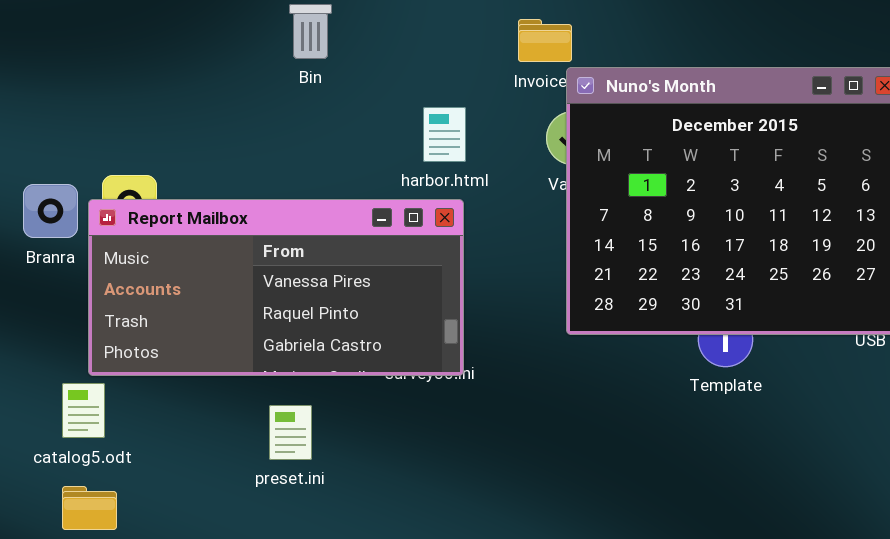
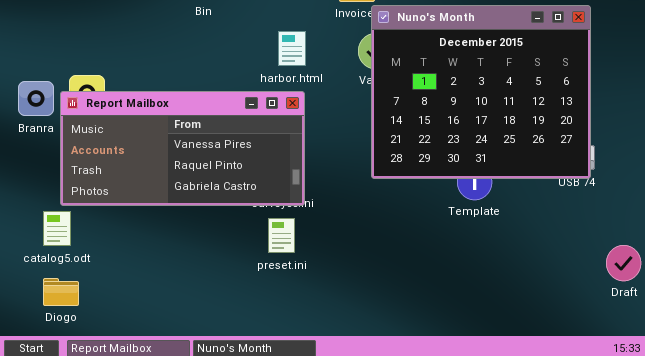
preset.ini: [269,405,312,460] -> [268,218,295,253], moved

